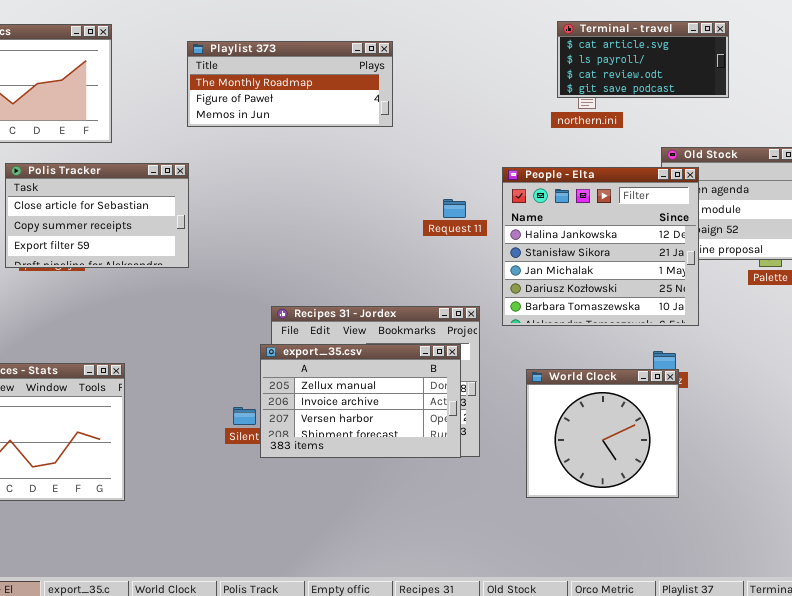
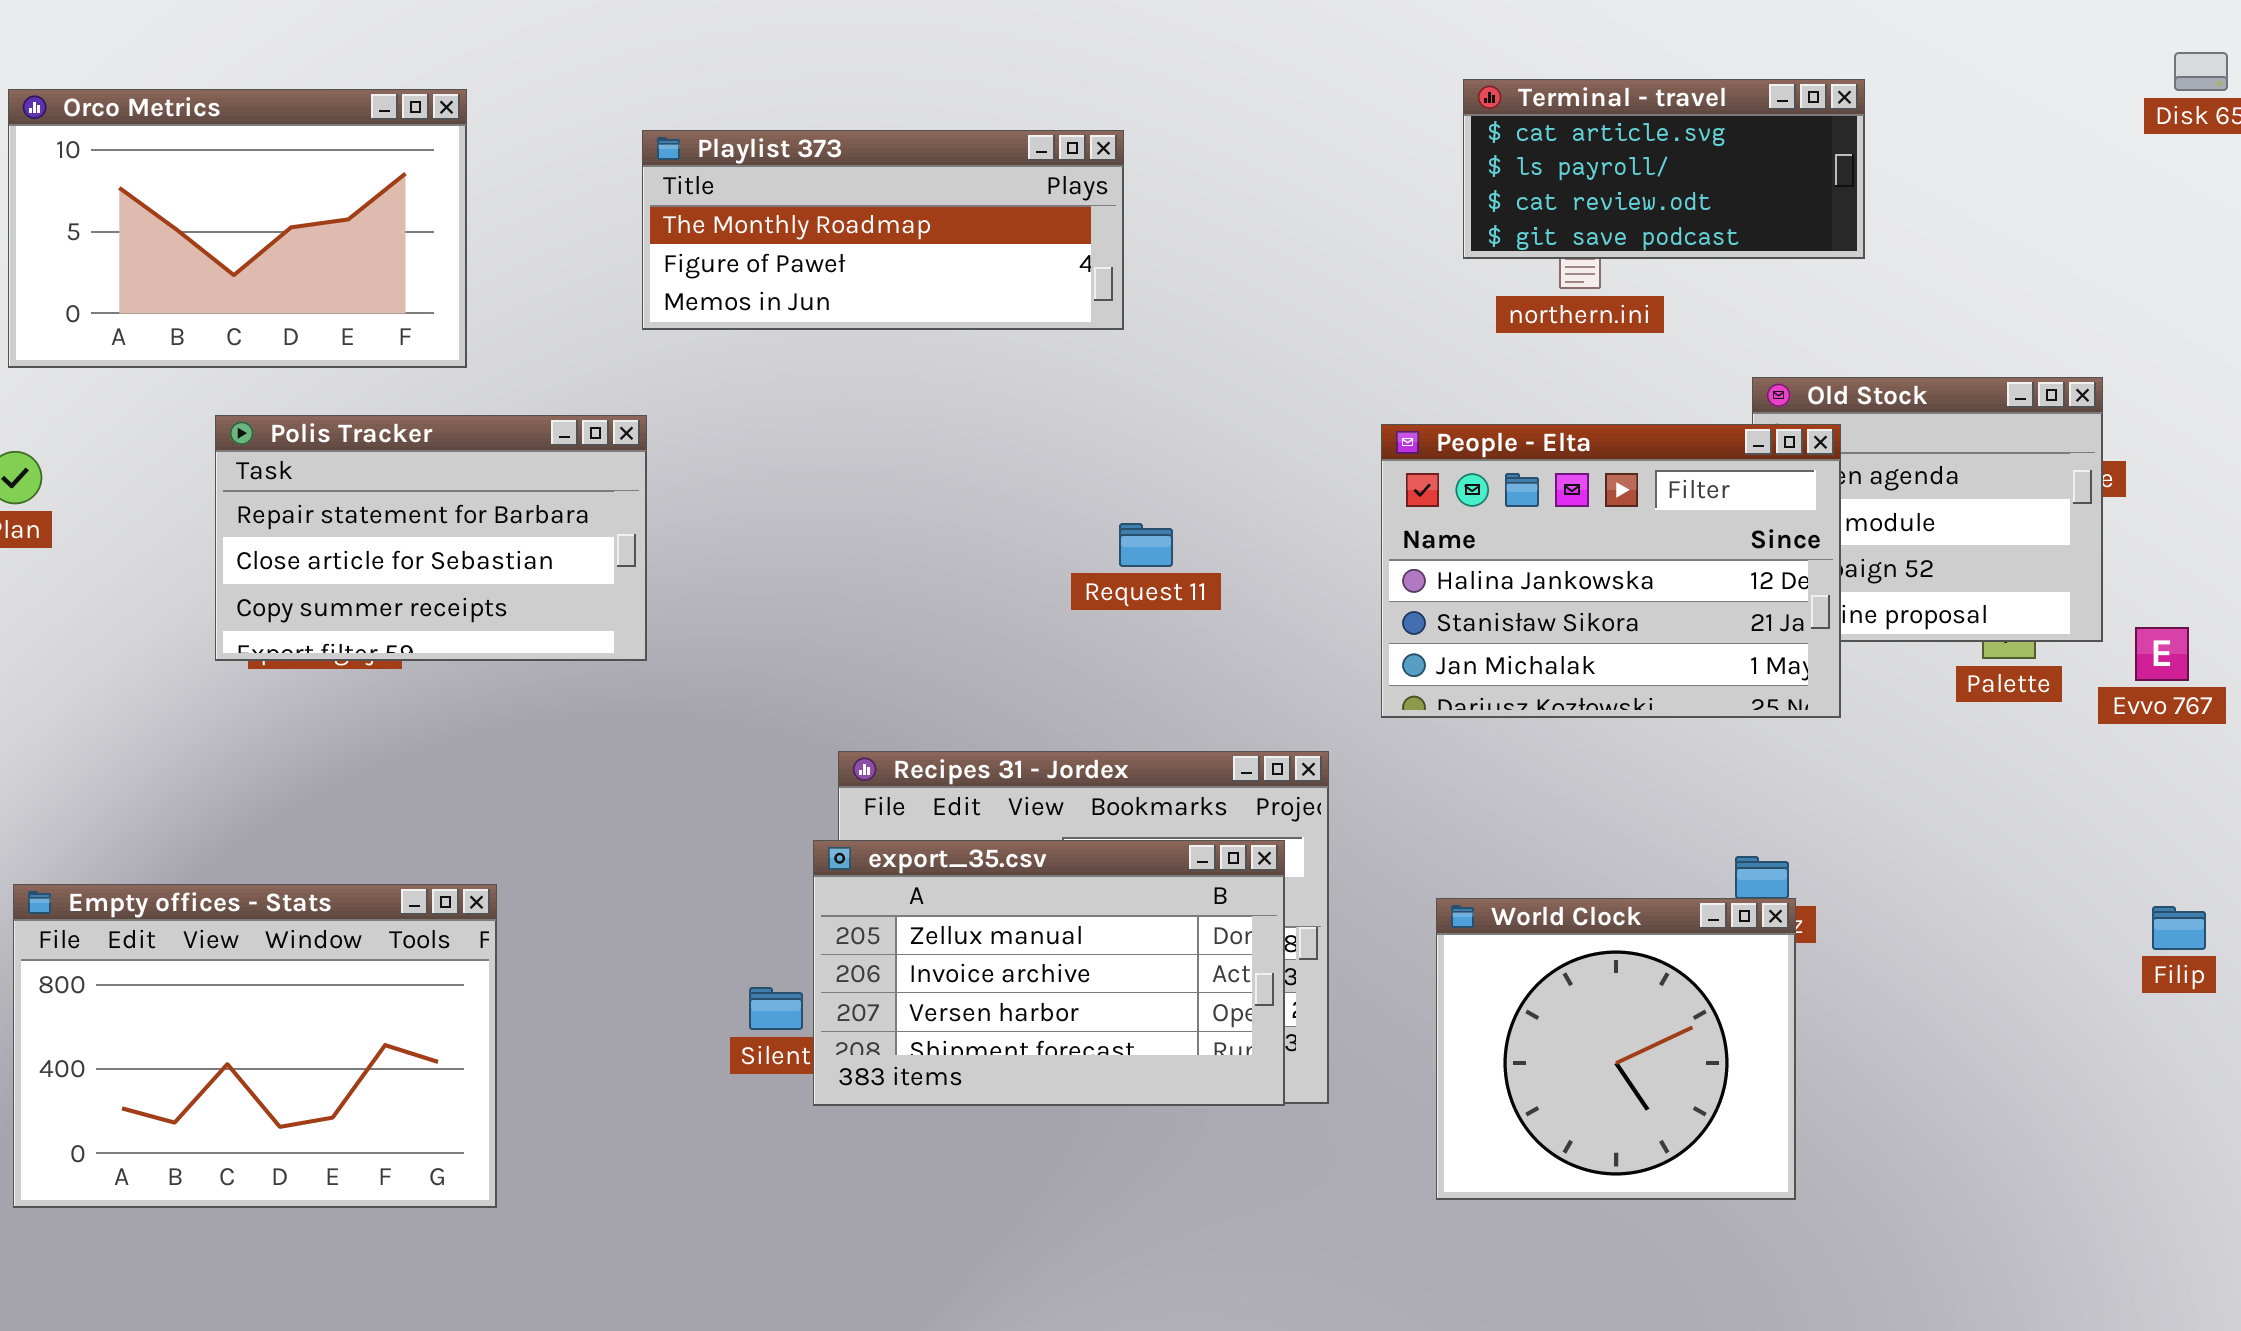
Terminal - travel: [557,21,729,98] -> [1463,79,1865,259], moved
Polis Tracker: [5,163,189,268] -> [215,415,647,661], scrolled up 1 row
People - Elta: [502,167,699,326] -> [1381,424,1841,718], resized
Request 11: [443,199,466,218] -> [1119,523,1173,567], moved

